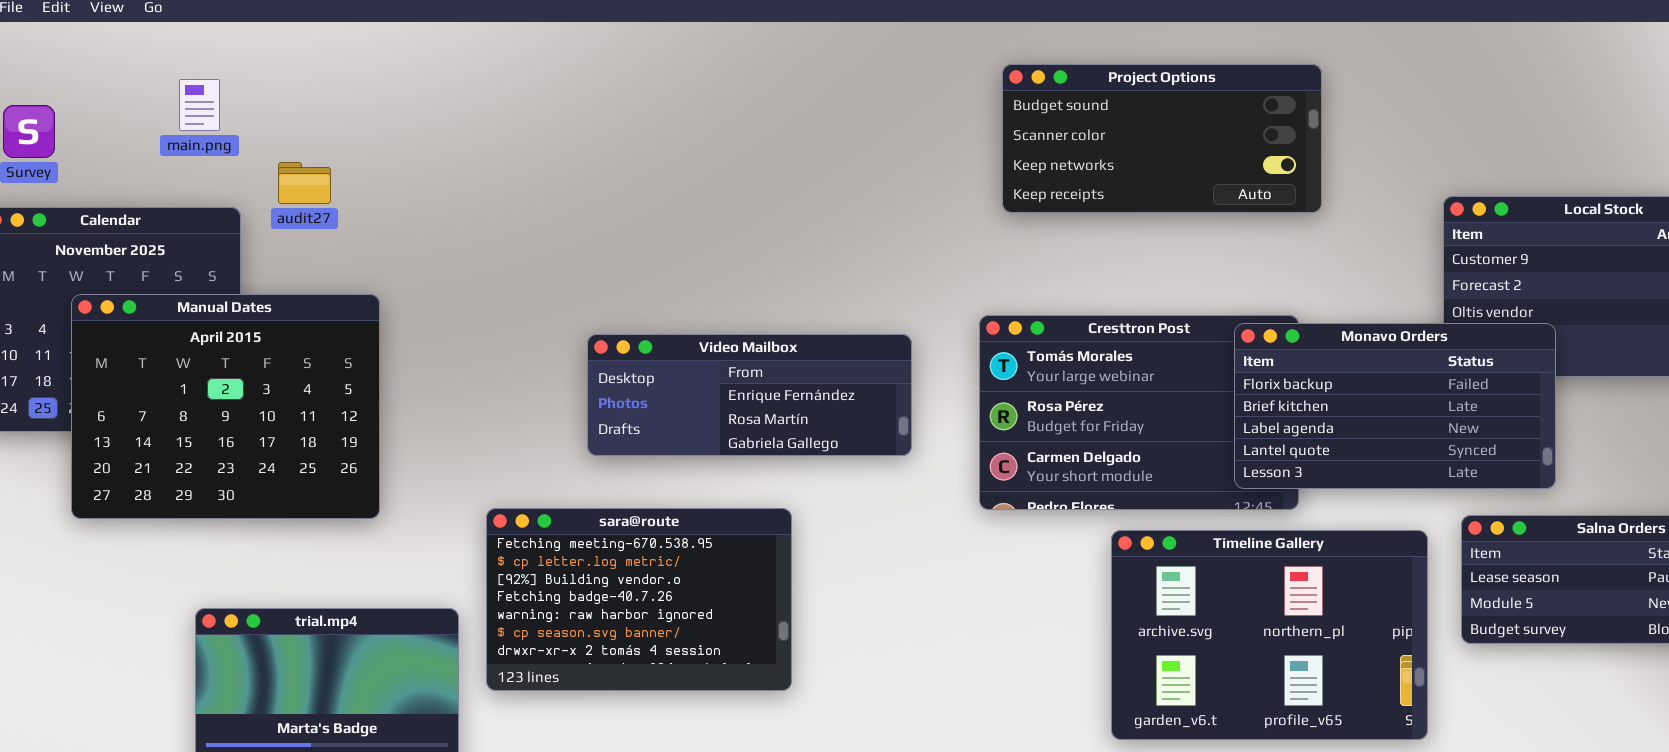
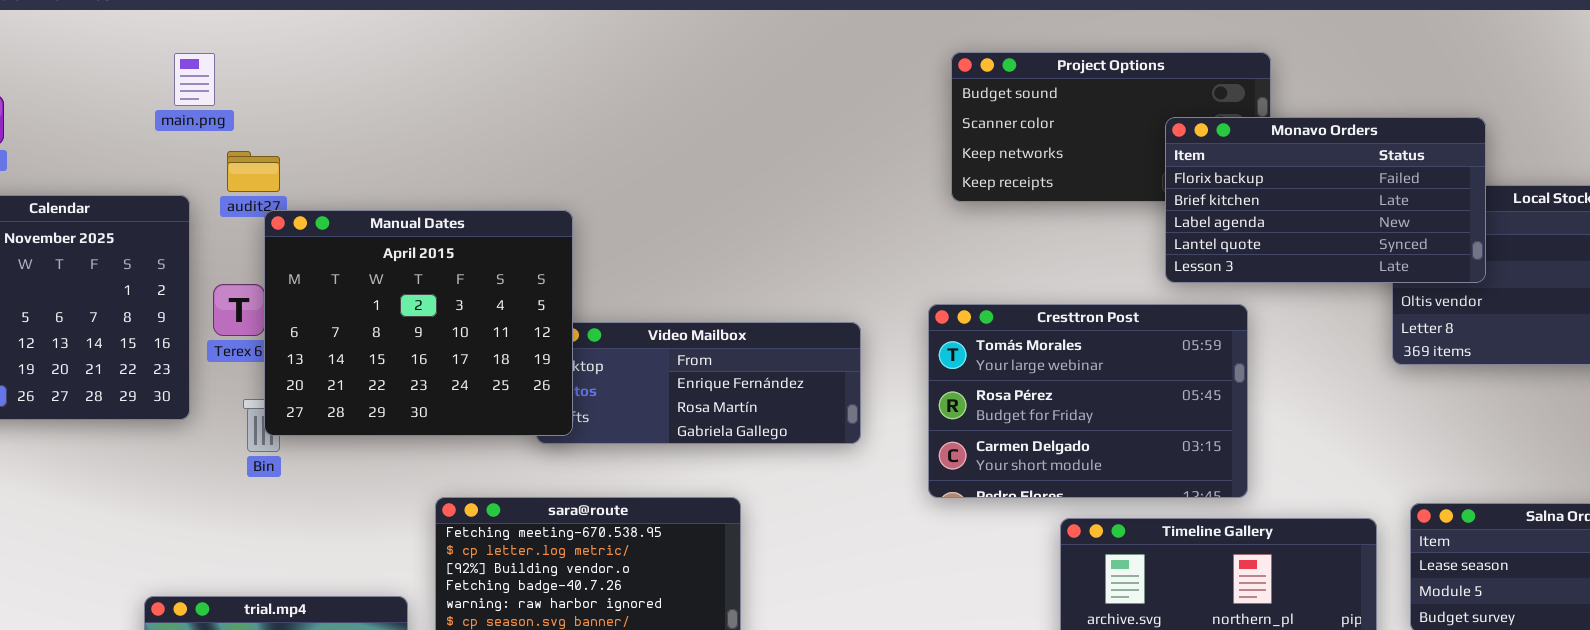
main.png: [179,79,220,131] -> [174,53,215,106], moved
Manual Dates: [71,294,380,519] -> [264,210,573,436], moved
Monavo Orders: [1234,323,1556,489] -> [1165,117,1486,283], moved

